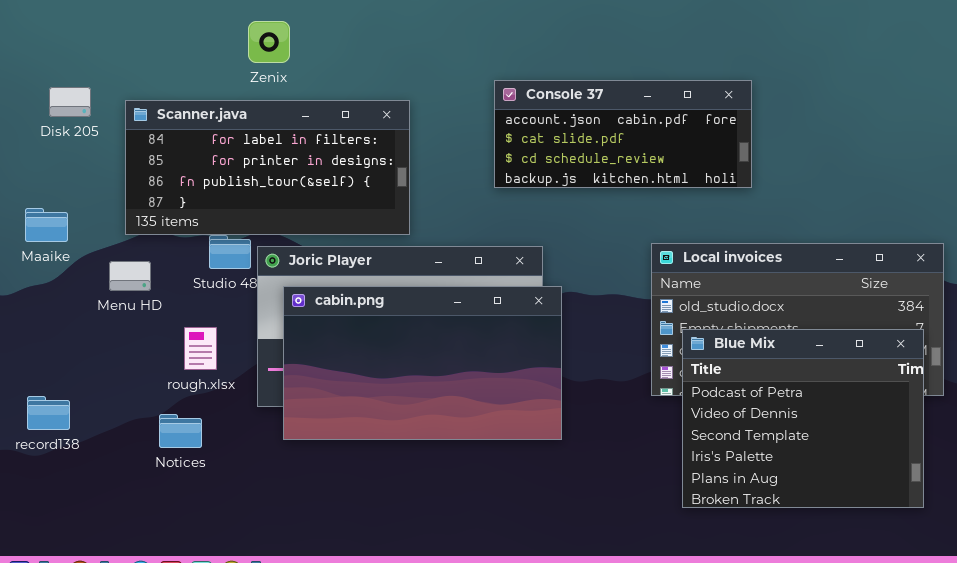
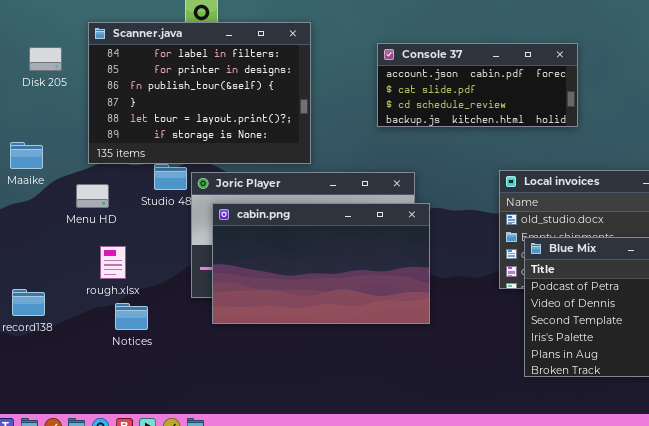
Scanner.java: [125,100,410,235] -> [88,22,311,164], resized
rough.xlsx: [184,327,217,370] -> [100,246,126,279], moved

